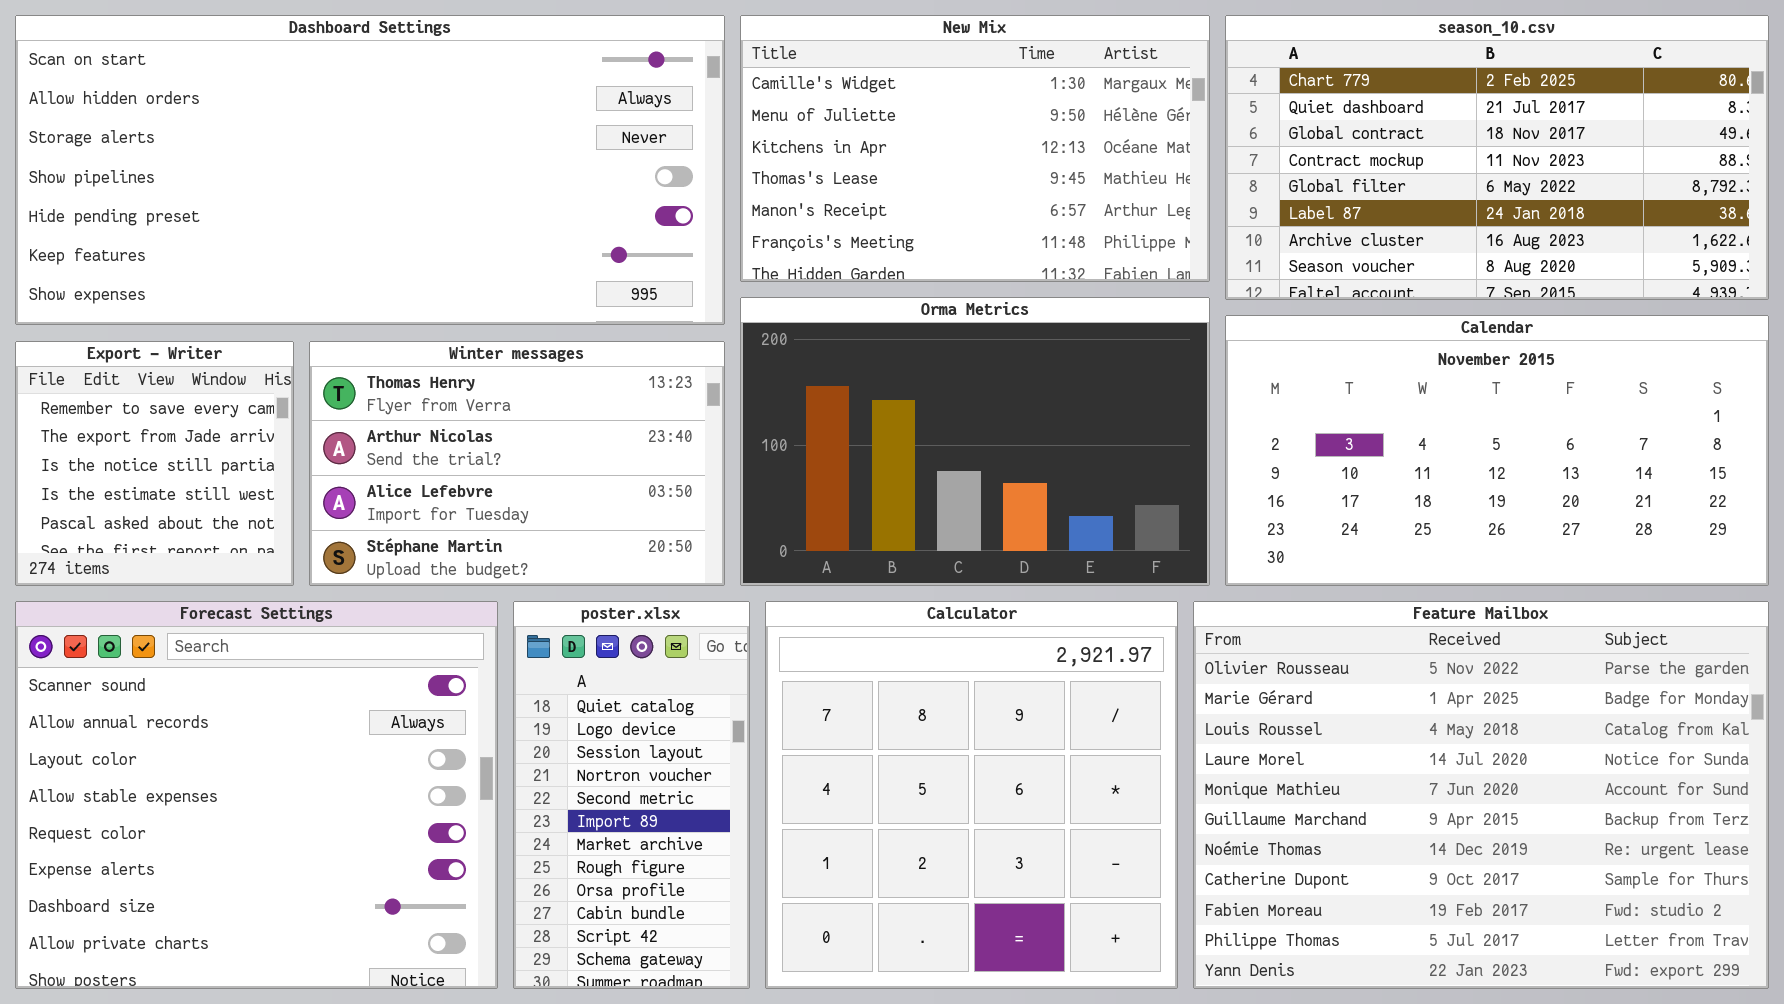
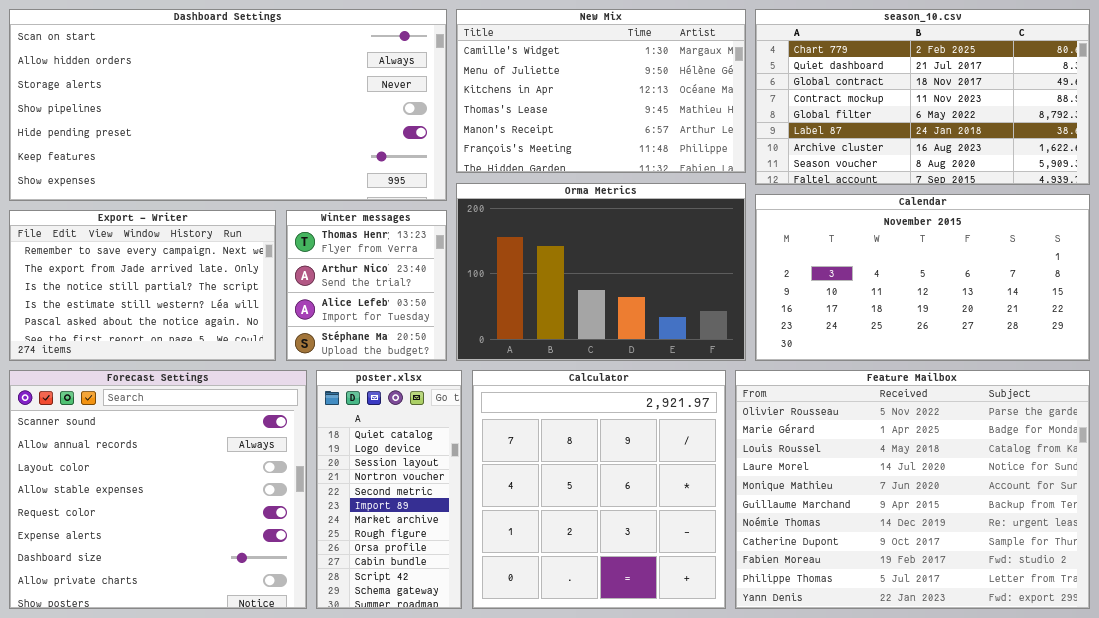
Export - Writer: [15,341,294,586] -> [9,210,276,361], resized
Winter messages: [309,341,725,586] -> [286,210,447,361], resized

